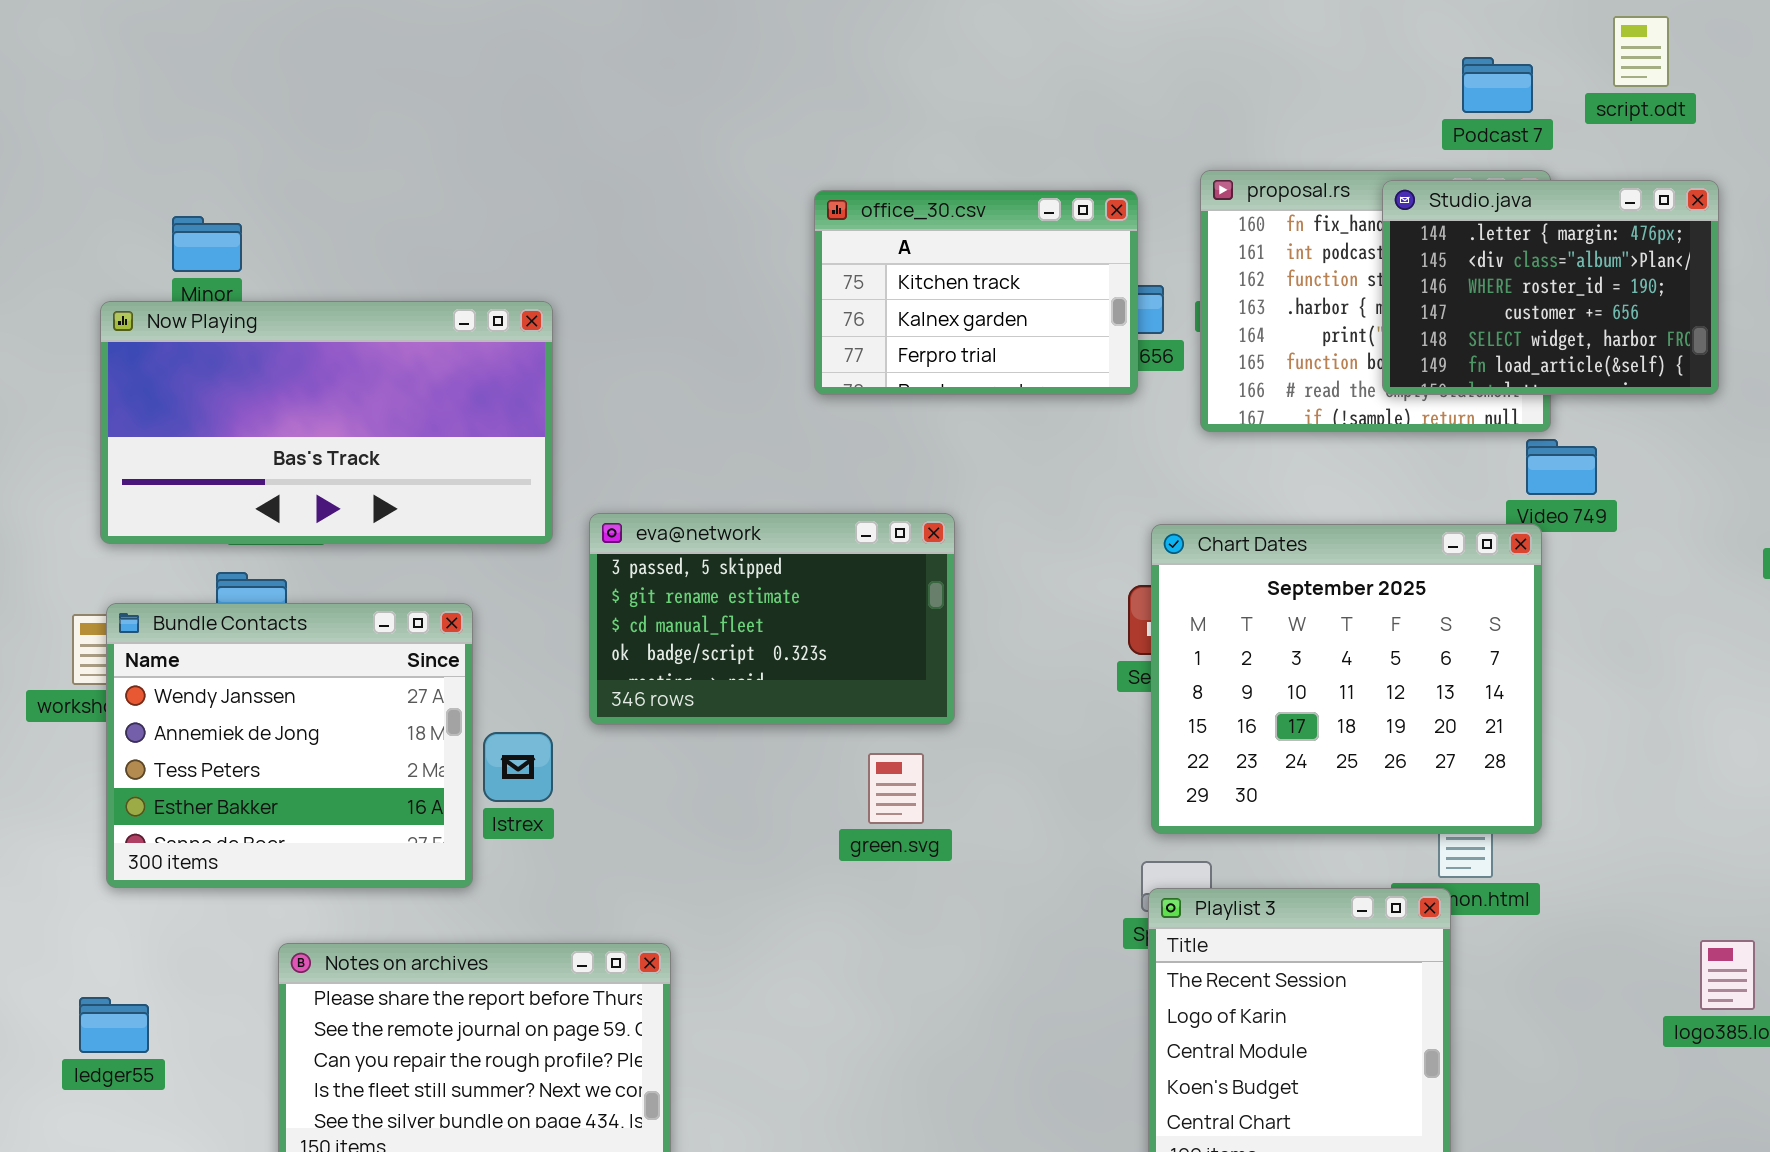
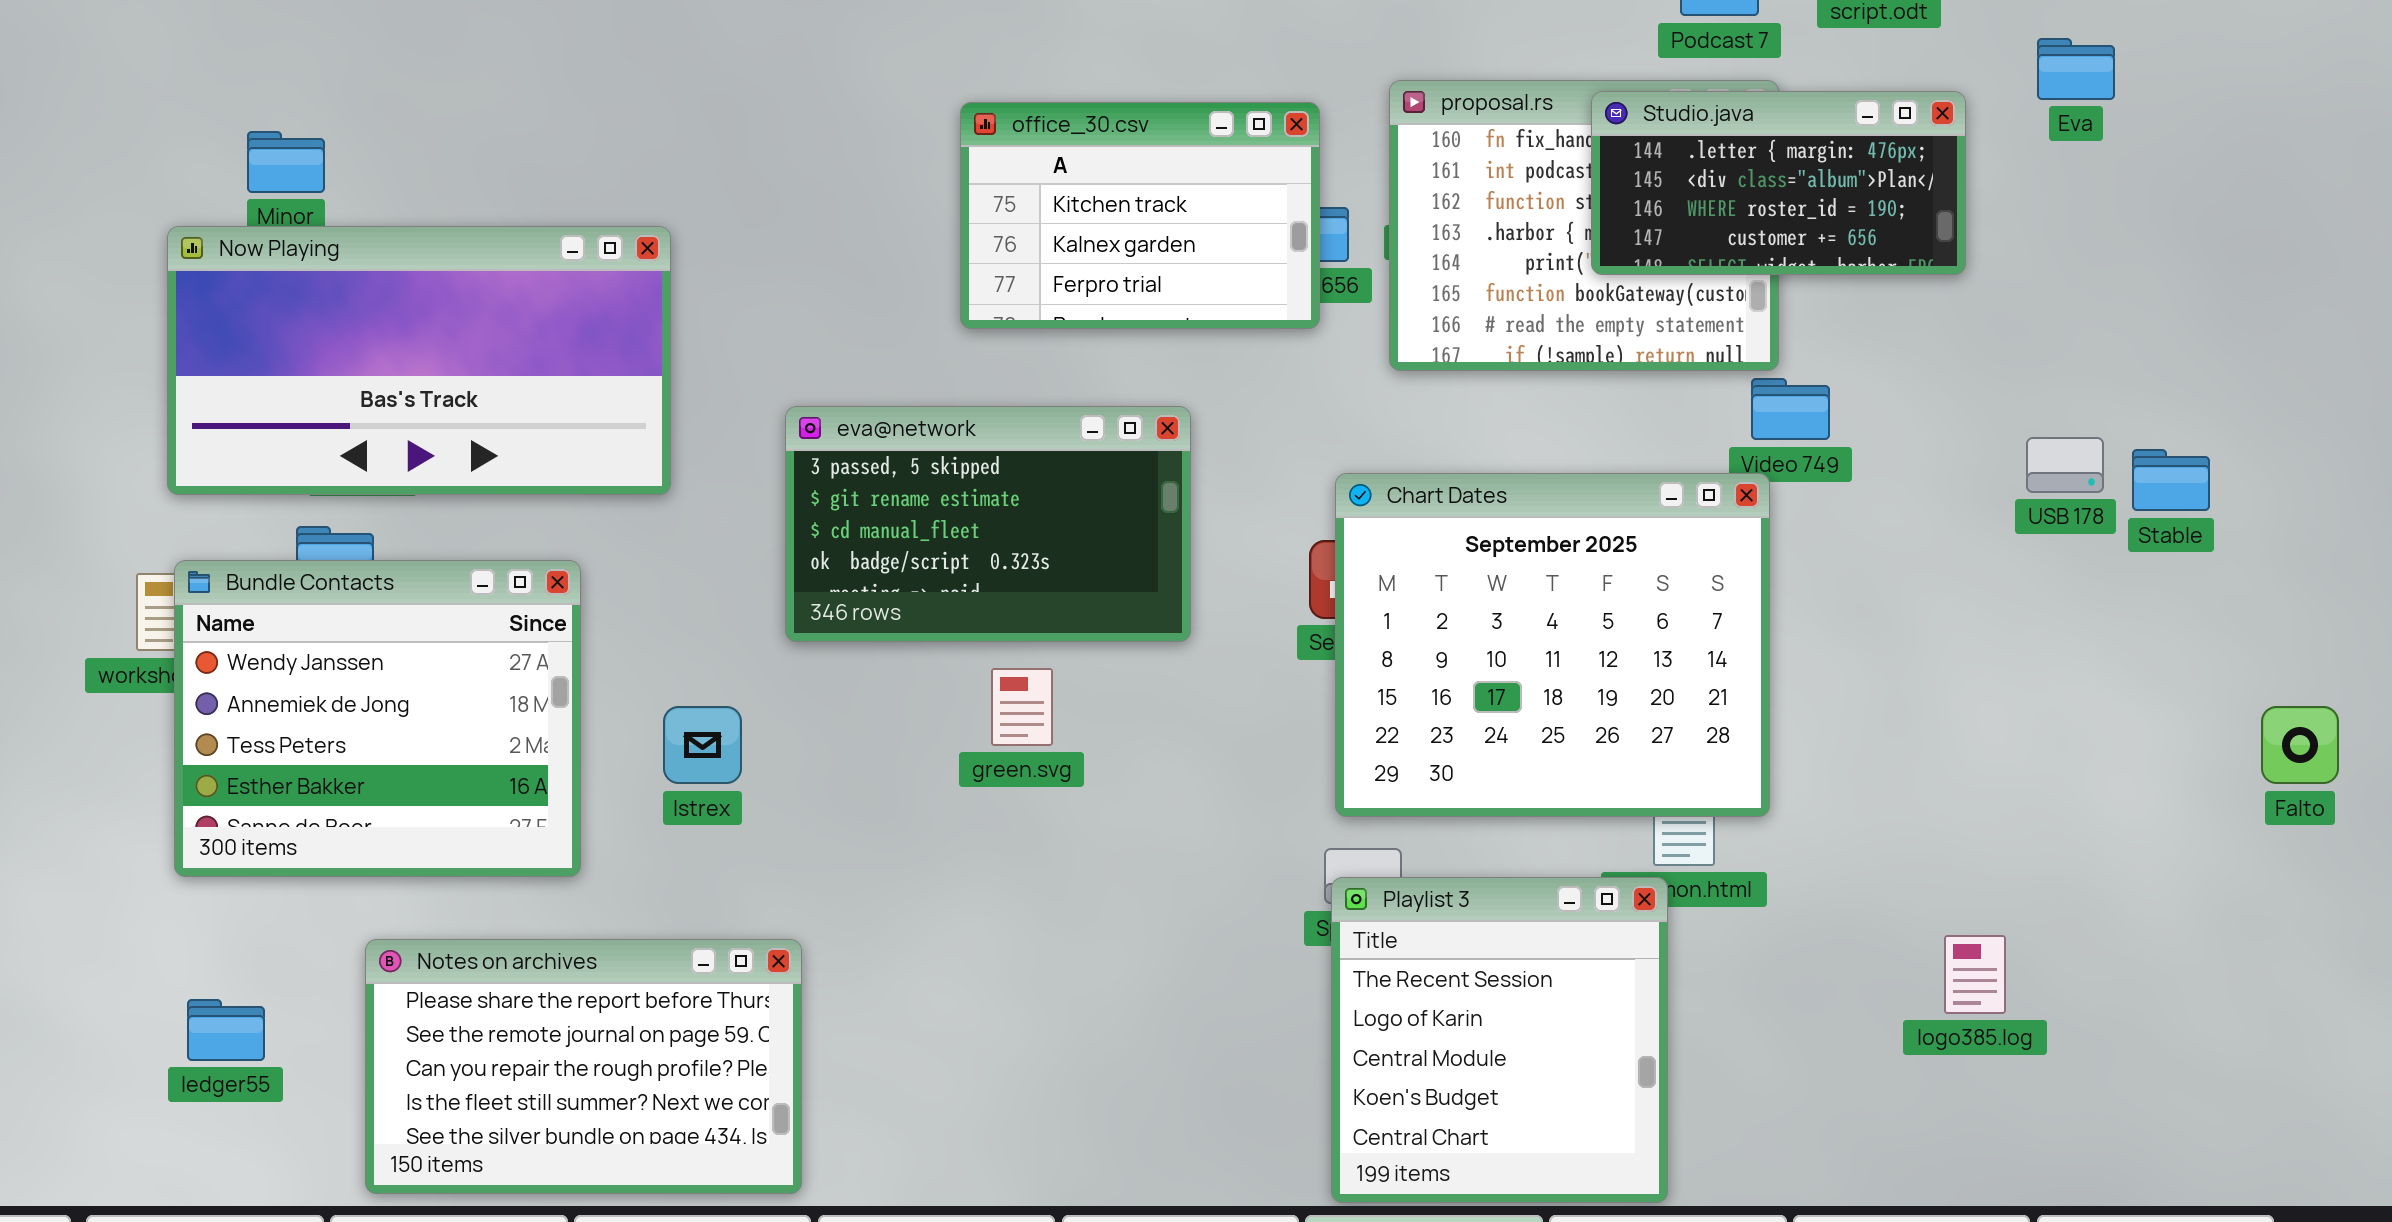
Studio.java: [1382,180,1719,395] -> [1591,91,1966,275], resized
eva@network: [589,513,955,725] -> [785,406,1191,642], moved
Istrex: [483,732,553,802] -> [663,706,742,784], moved
green.svg: [868,753,924,824] -> [991,668,1053,746], moved
ledger55: [79,997,149,1053] -> [187,999,265,1061], moved

